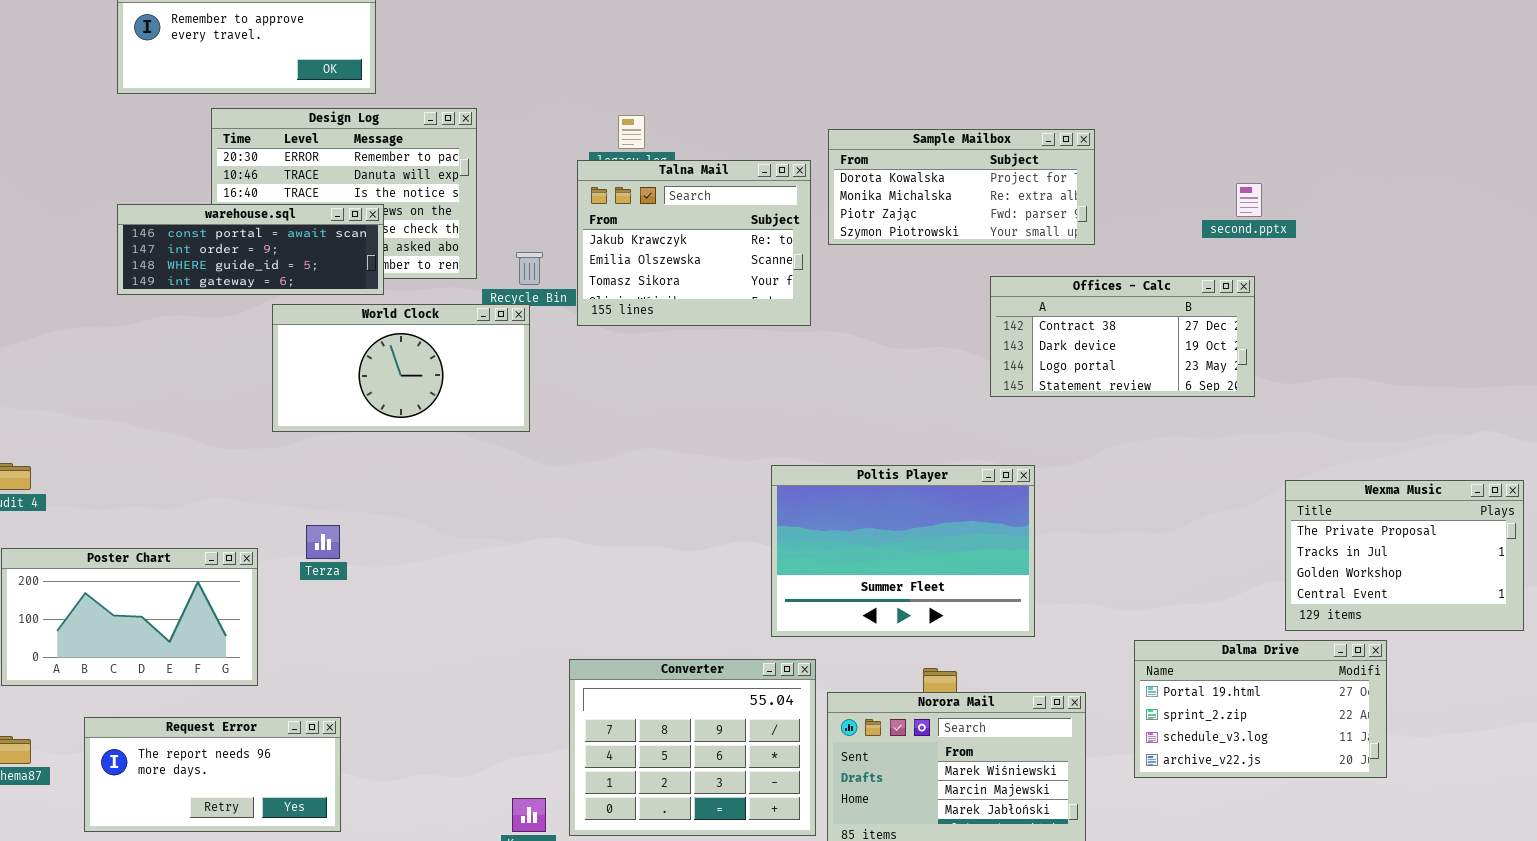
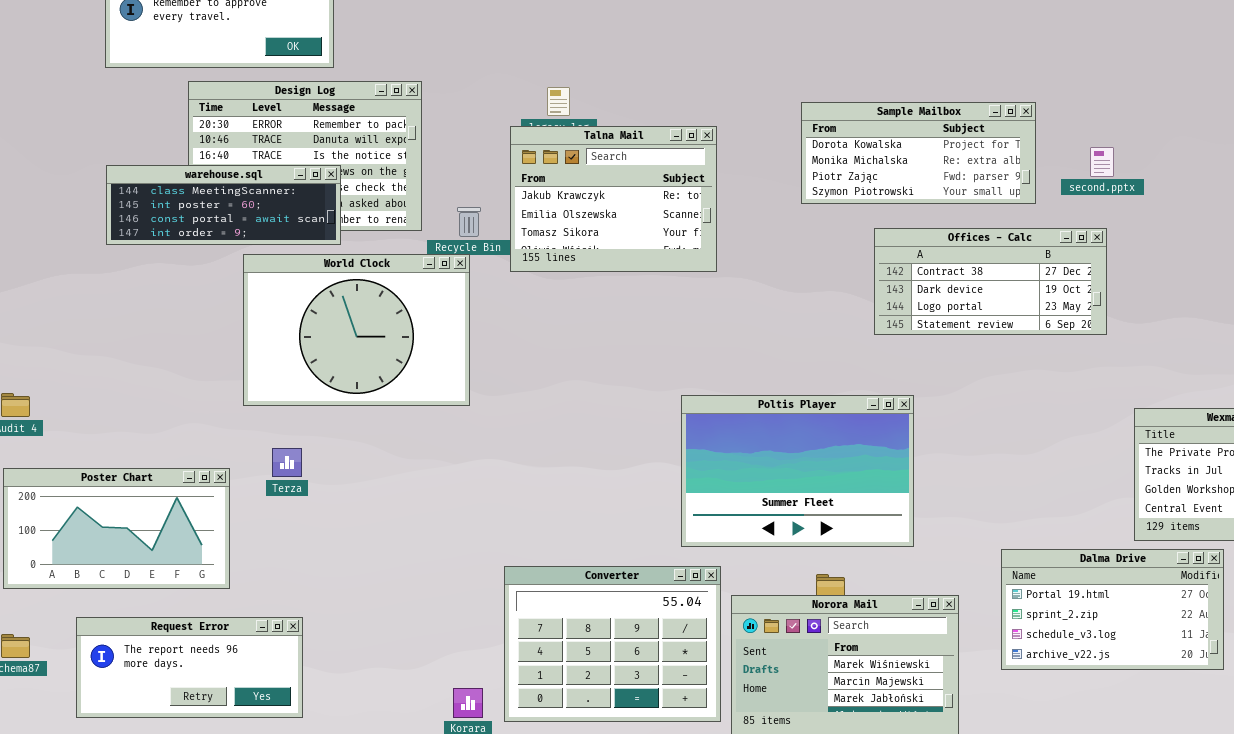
Sample Mailbox: [828,129,1095,245] -> [801,102,1036,204], moved
warehouse.sql: [117,204,384,295] -> [106,165,341,245], scrolled up 2 rows
World Clock: [272,304,530,432] -> [243,254,470,406], resized

